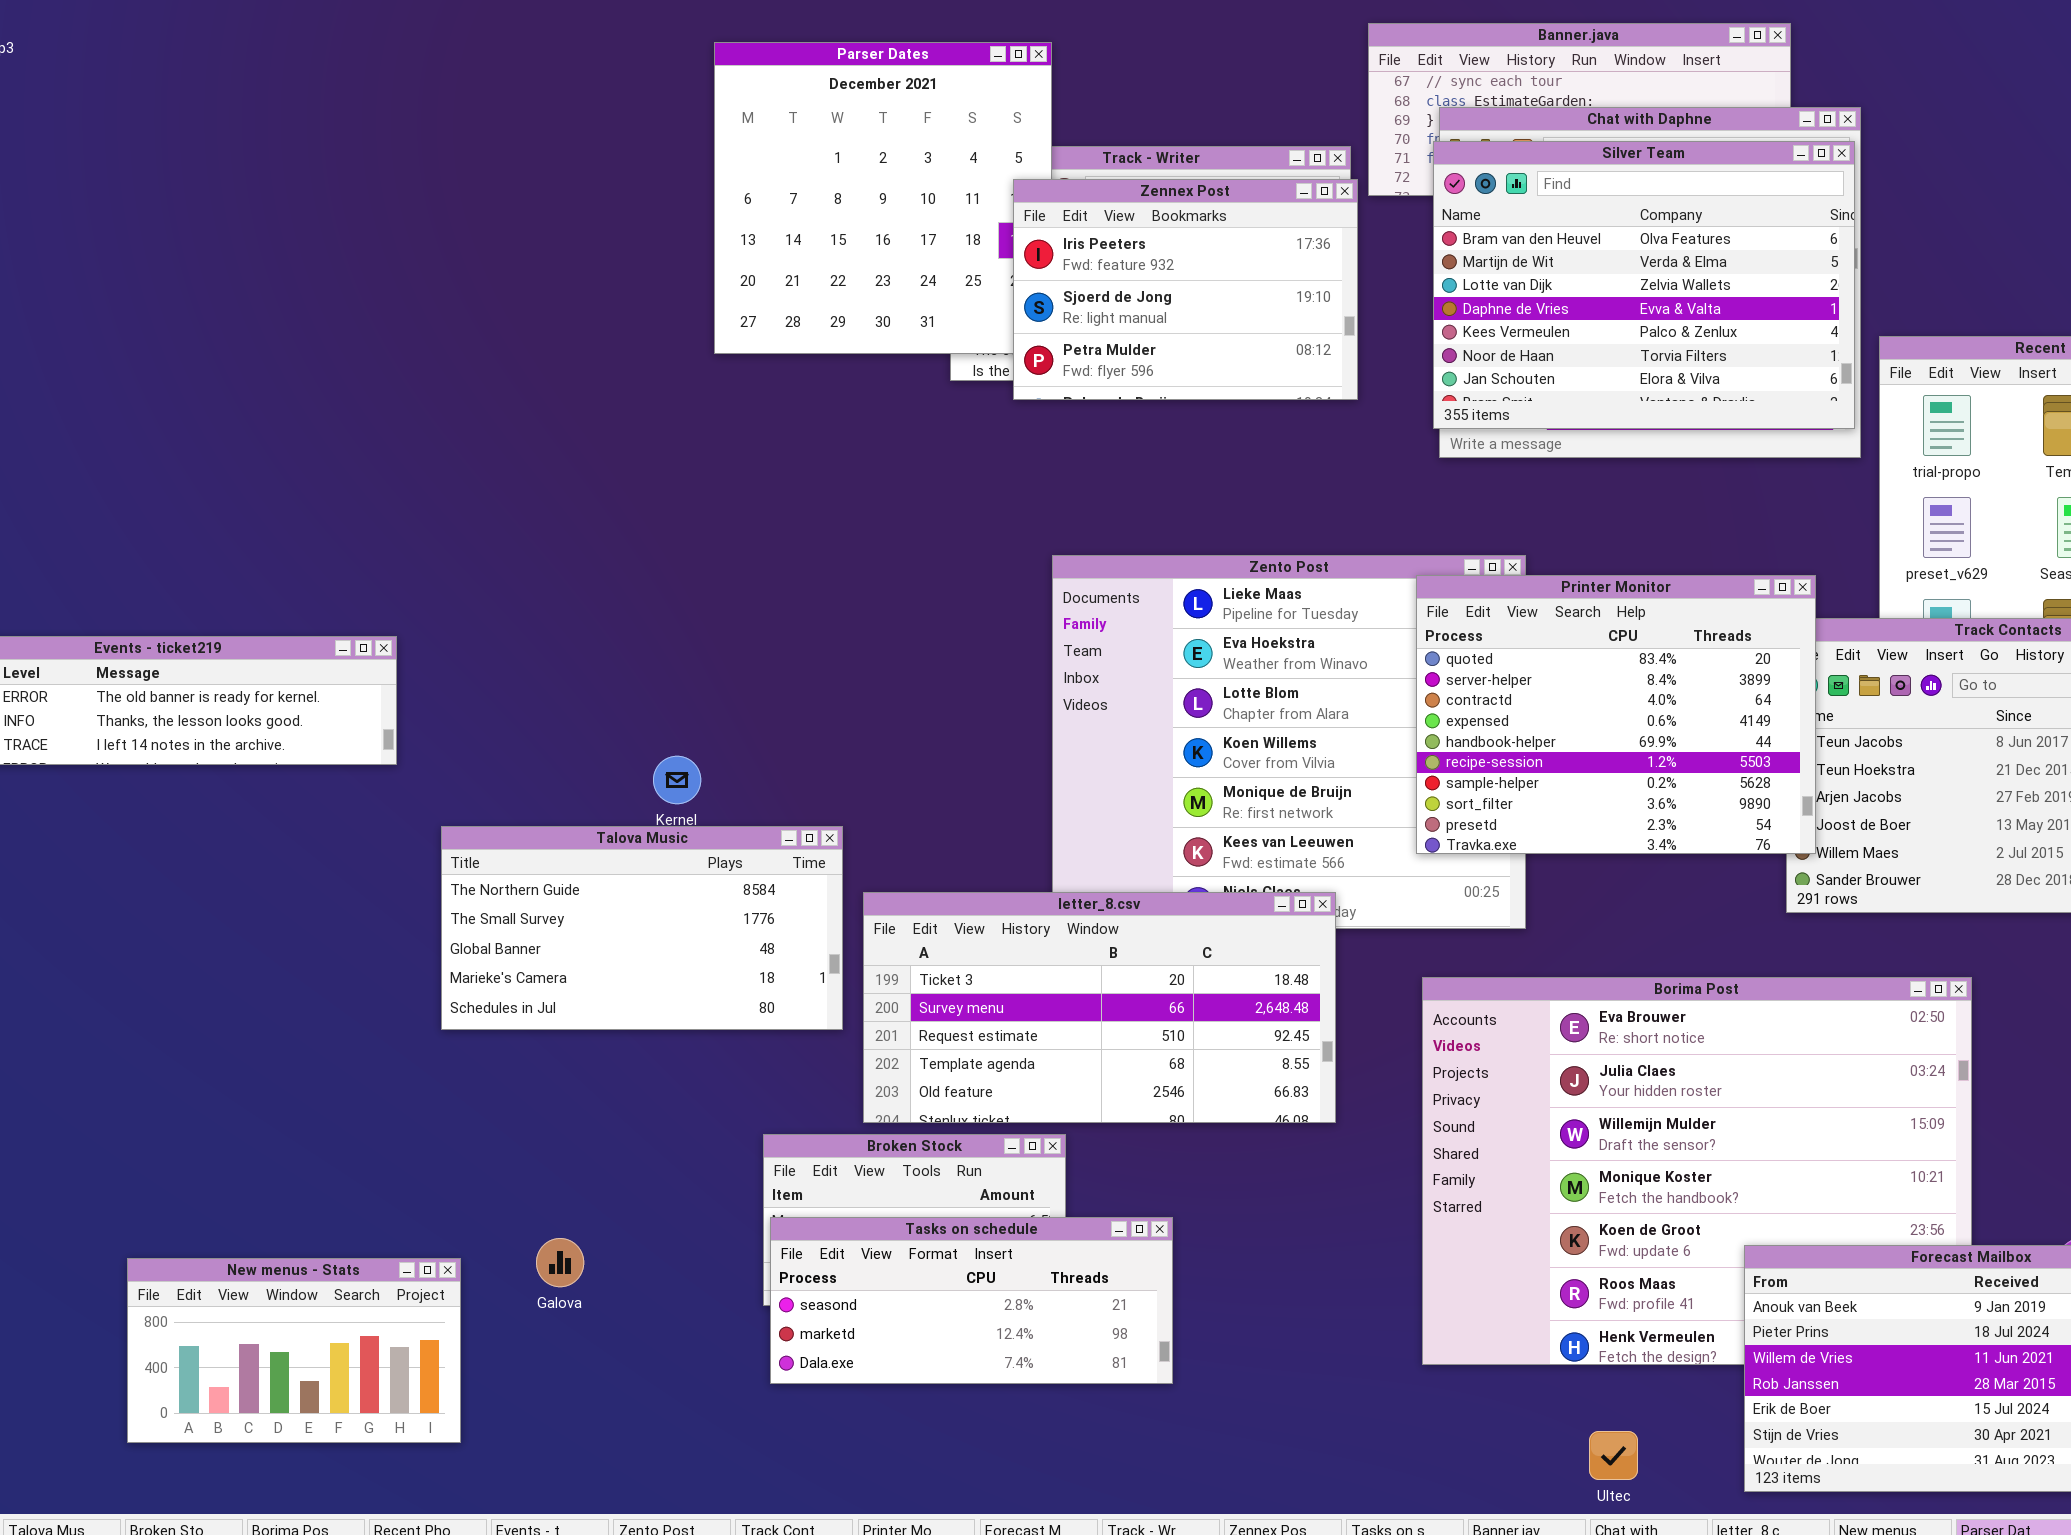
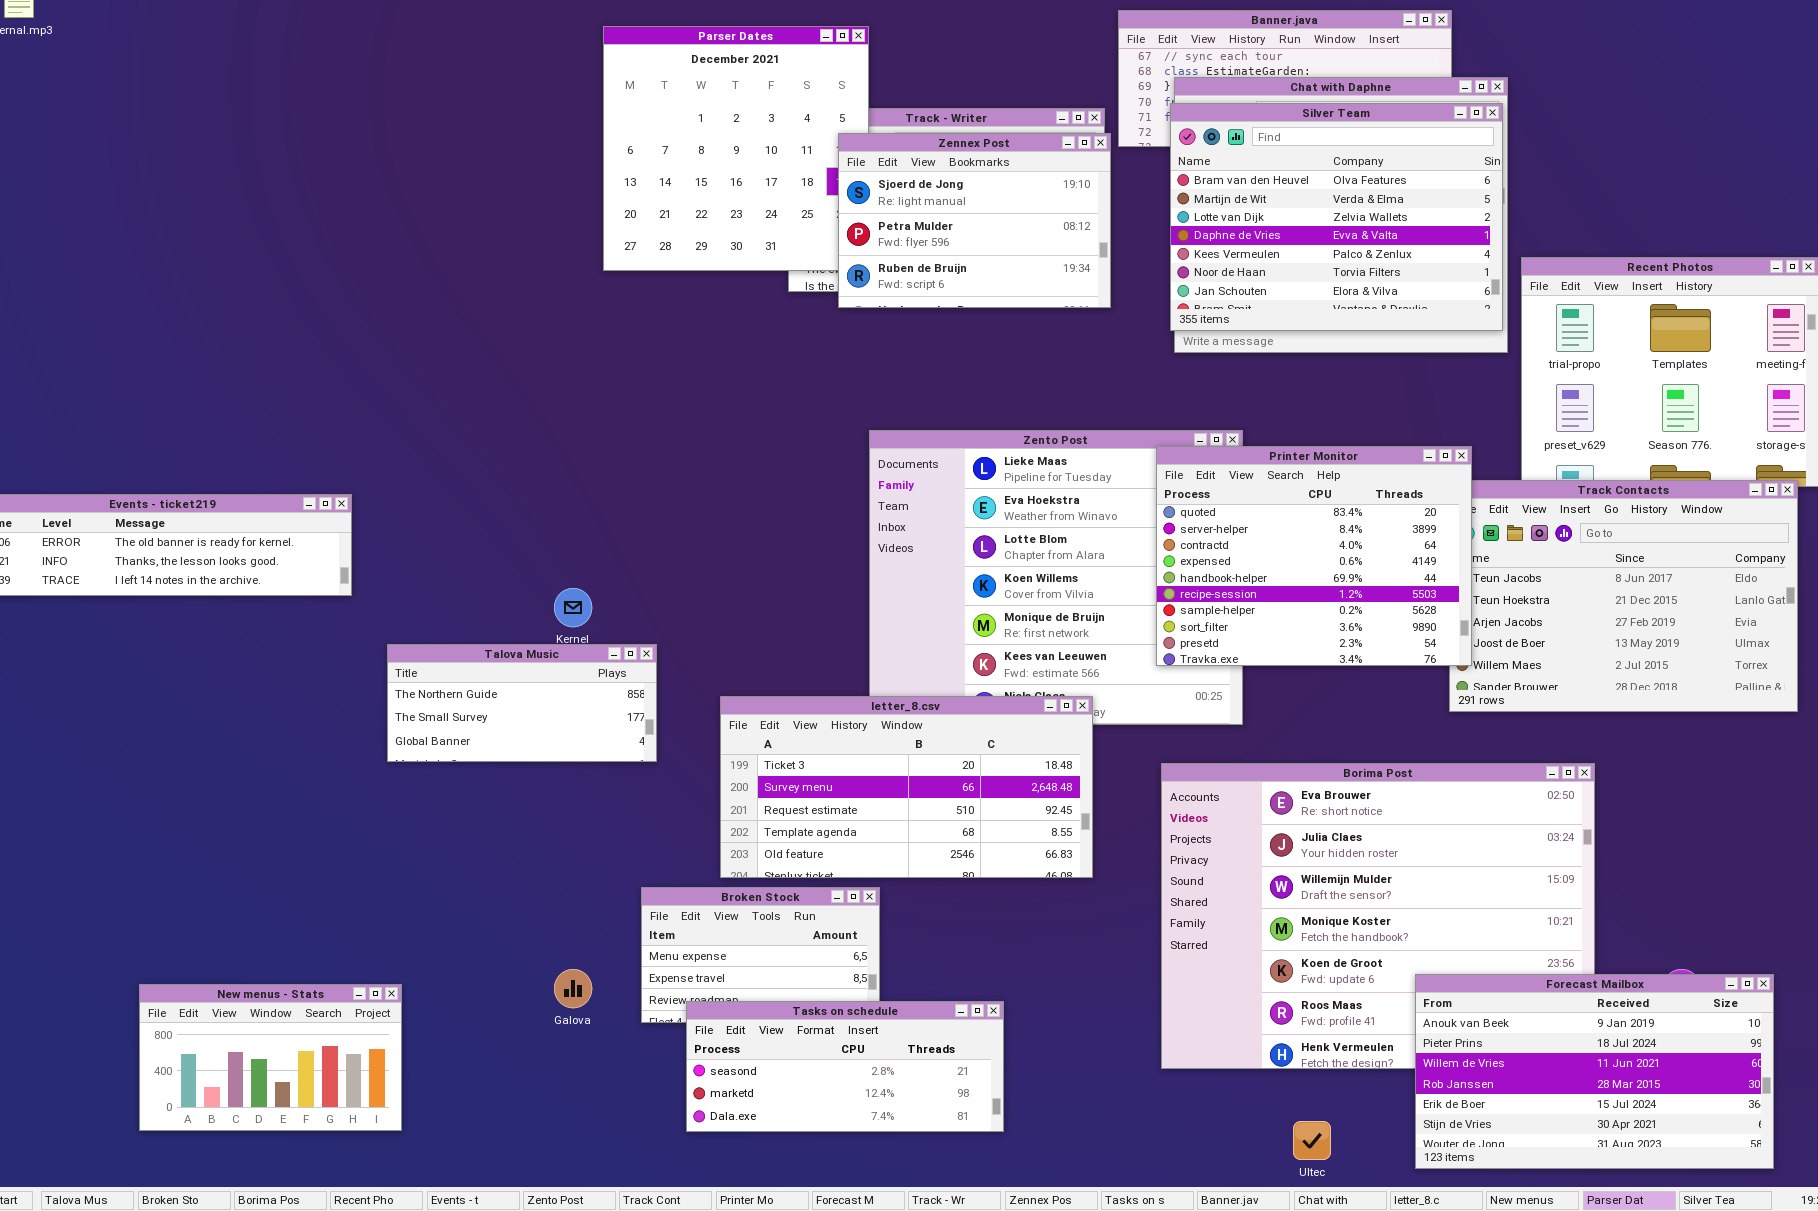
Zennex Post: [1013,179,1358,400] -> [838,133,1111,308], scrolled down 1 row
Talova Music: [441,826,843,1030] -> [387,644,657,762], resized
Tasks on schedule: [770,1217,1173,1384] -> [686,1001,1004,1132], moved
Galova: [536,1238,584,1287] -> [554,969,592,1008], moved

